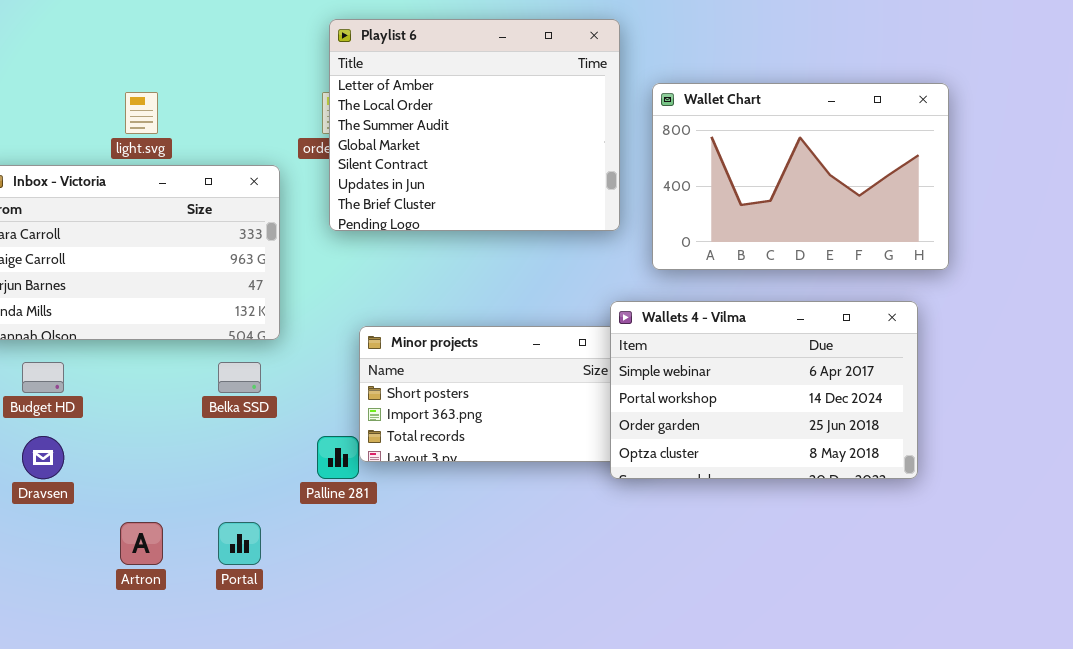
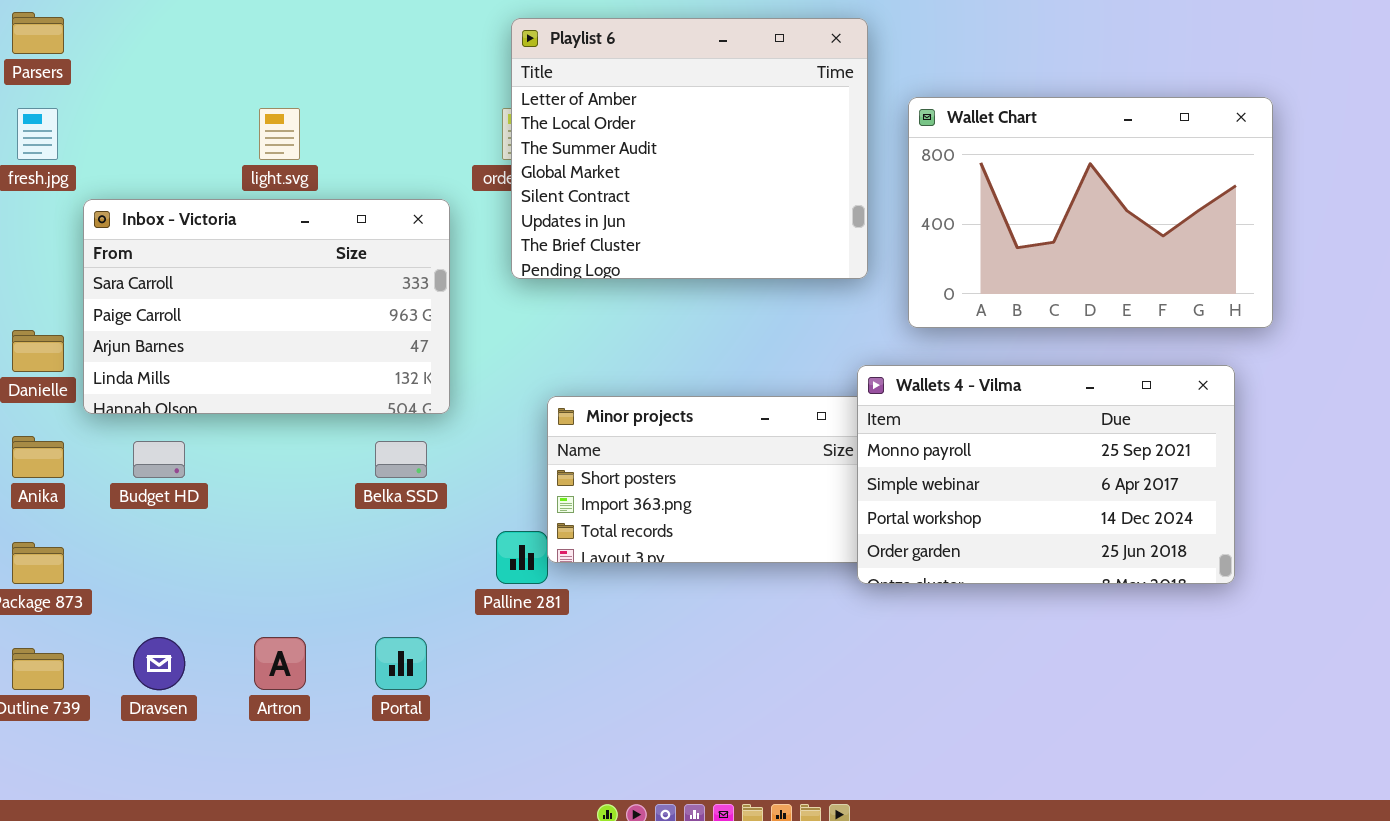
Wallets 4 - Vilma: [610,301,918,479] -> [857,365,1235,584], scrolled up 1 row
Dravsen: [22,436,64,479] -> [133,637,185,690], moved

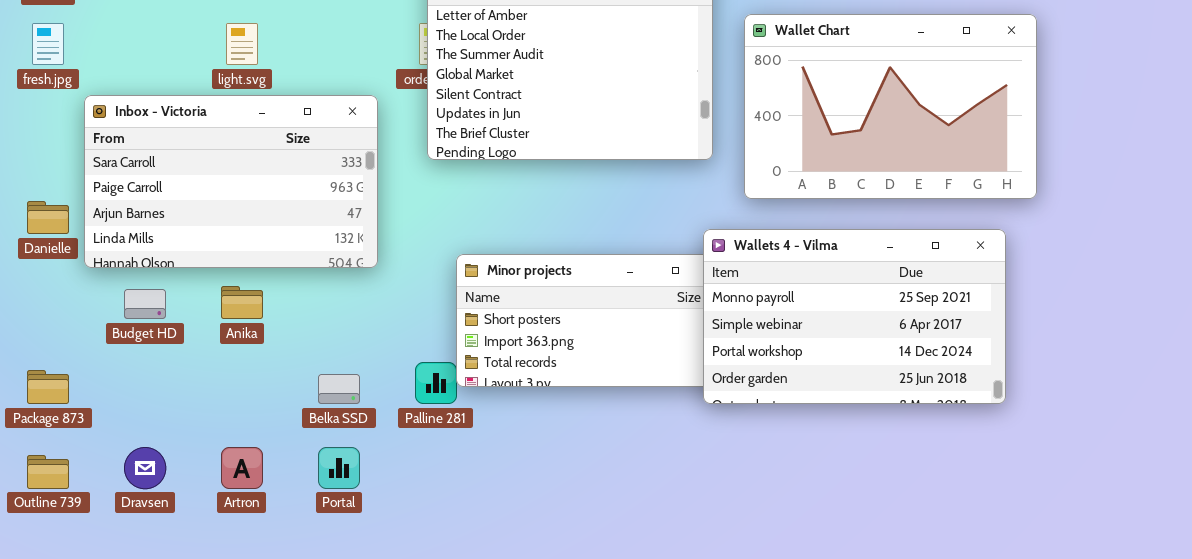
Anika: [12,436,64,478] -> [221,286,263,319], moved
Belka SSD: [375,441,427,478] -> [318,374,360,404], moved

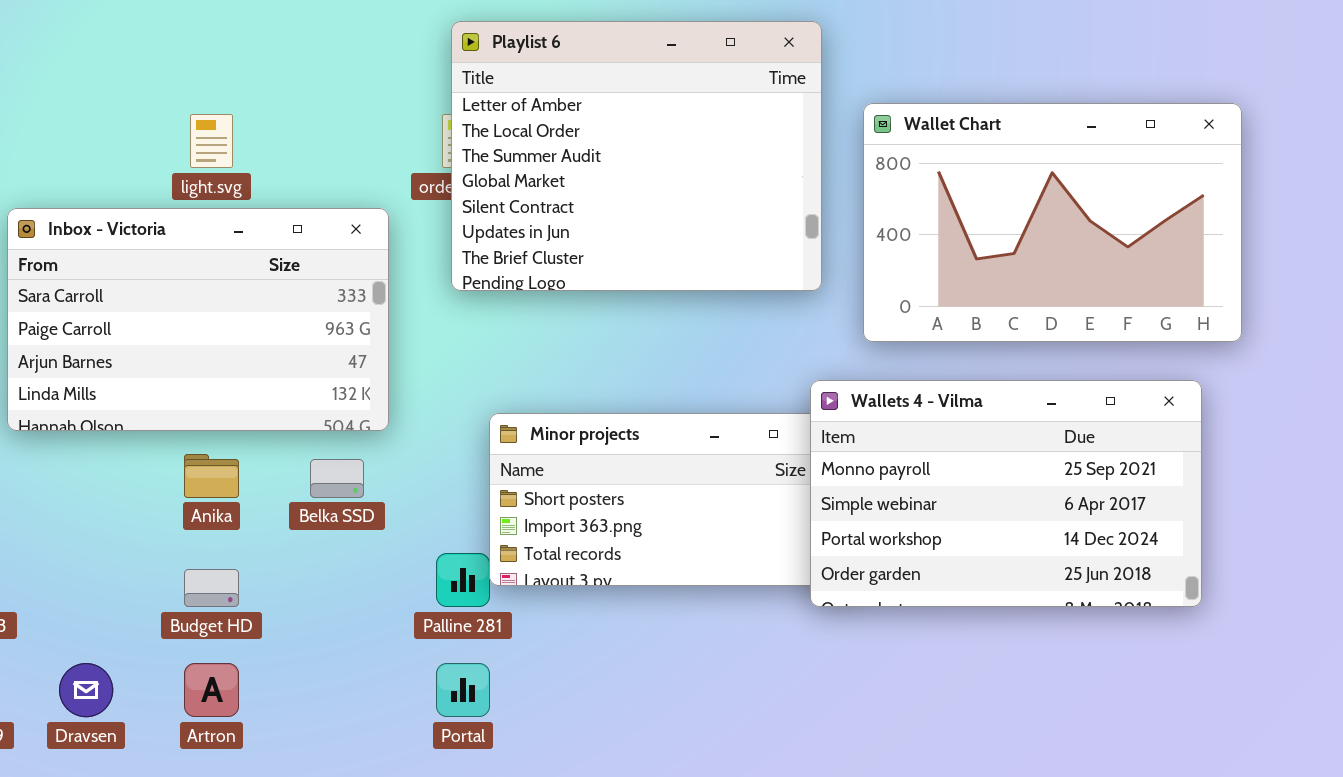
Budget HD: [124,289,166,319] -> [184,569,239,607], moved
Belka SSD: [318,374,360,404] -> [310,459,364,498], moved
Portal: [318,447,360,489] -> [436,663,490,717], moved

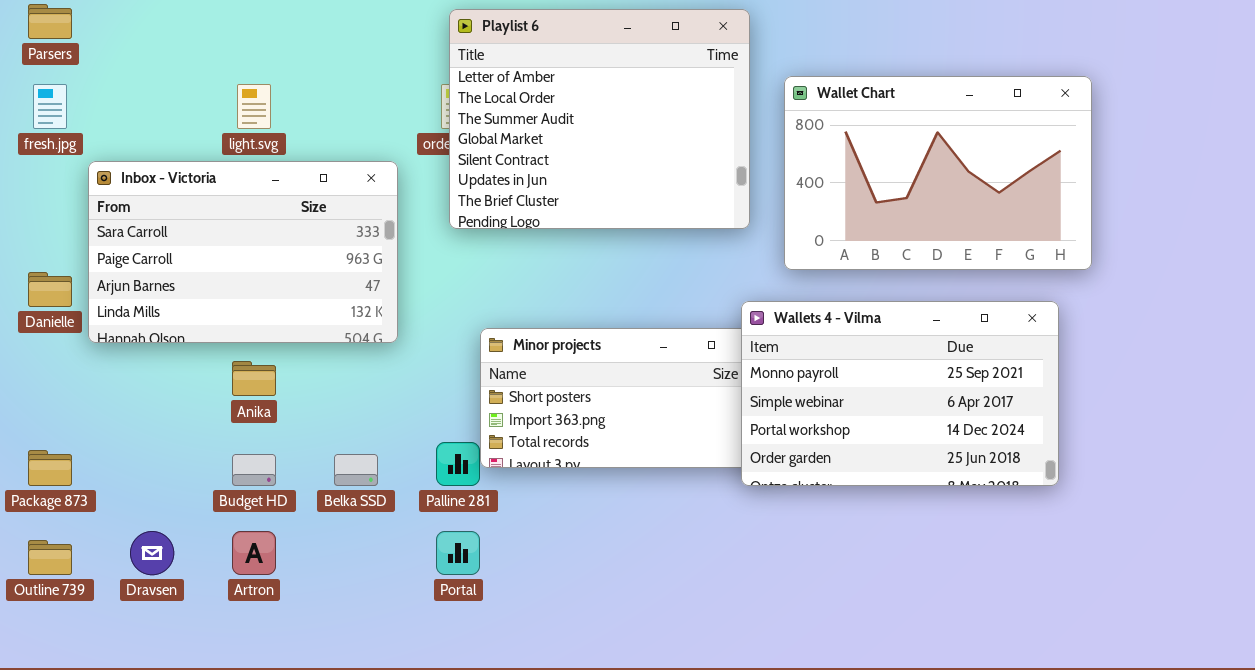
Belka SSD: [310,459,364,498] -> [334,454,378,486], moved

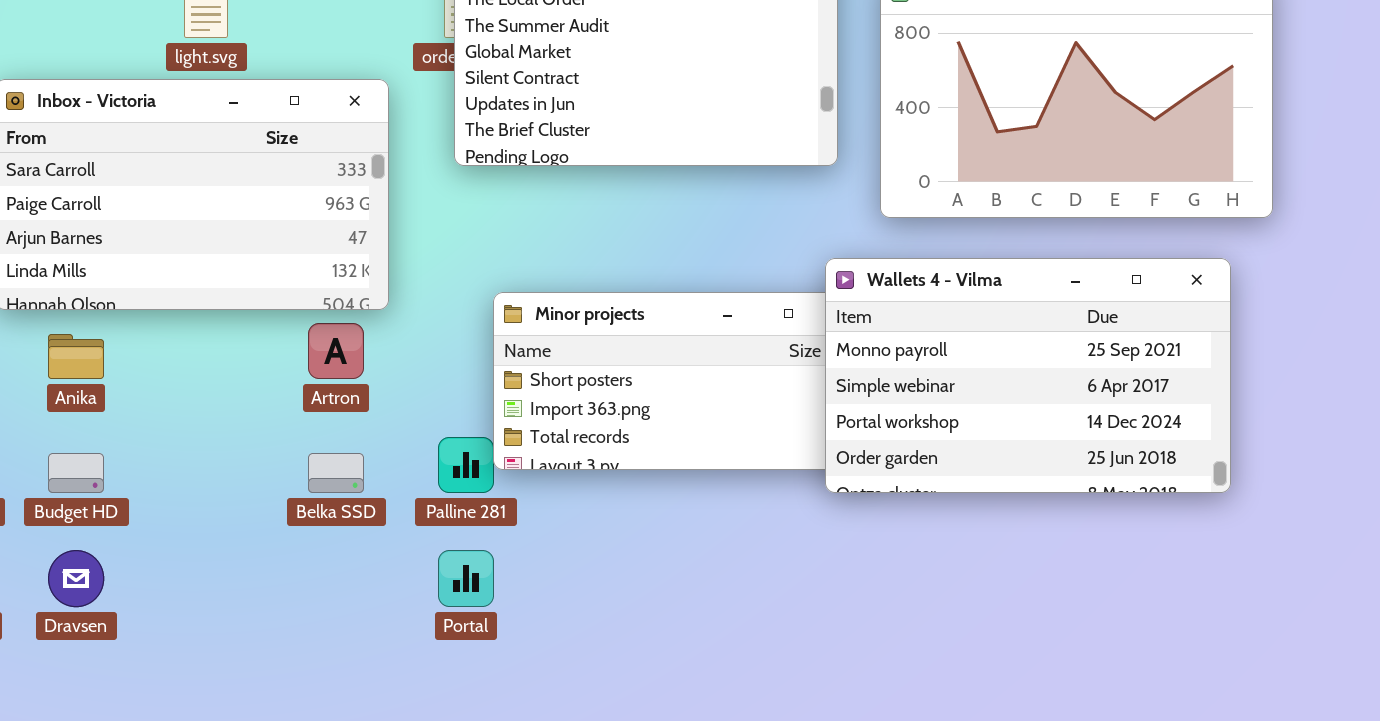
Anika: [232,361,276,396] -> [48,334,104,379], moved
Budget HD: [232,454,276,486] -> [48,453,104,493], moved
Artron: [232,531,276,575] -> [308,323,364,379], moved

